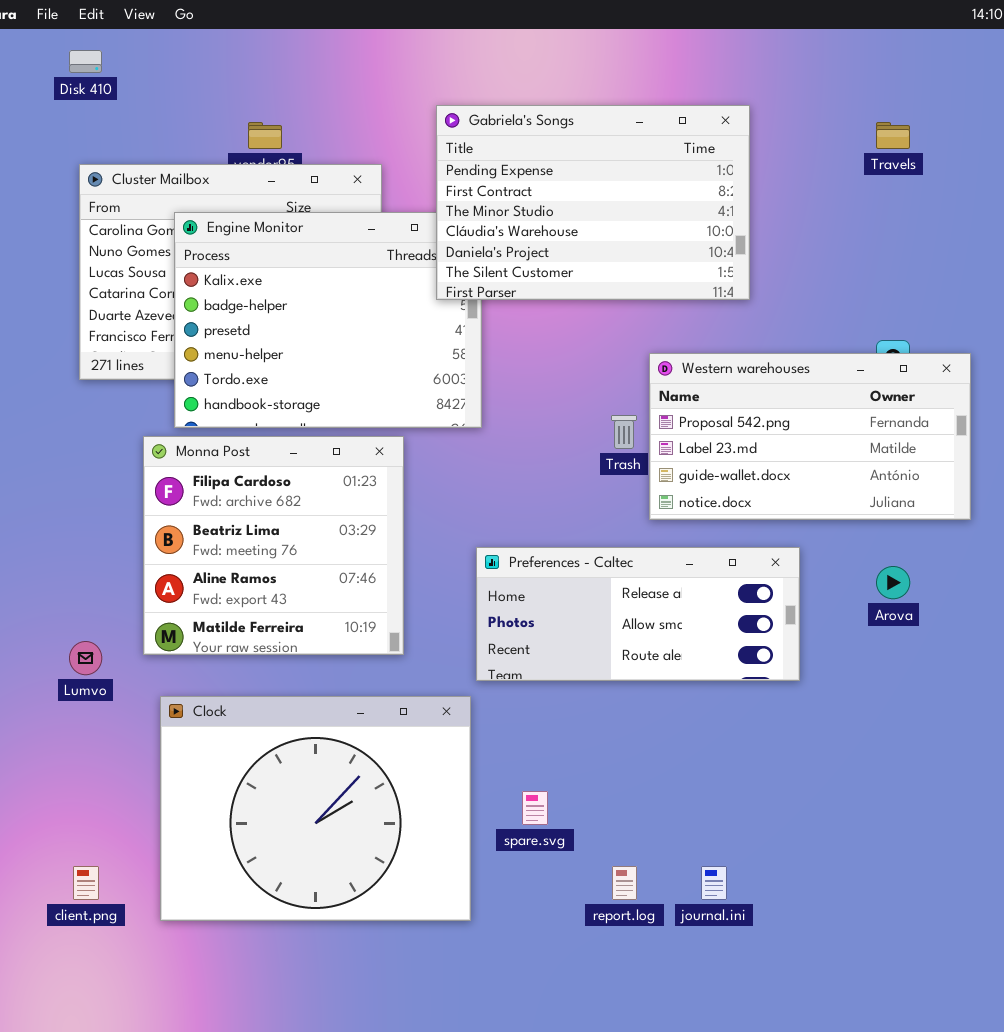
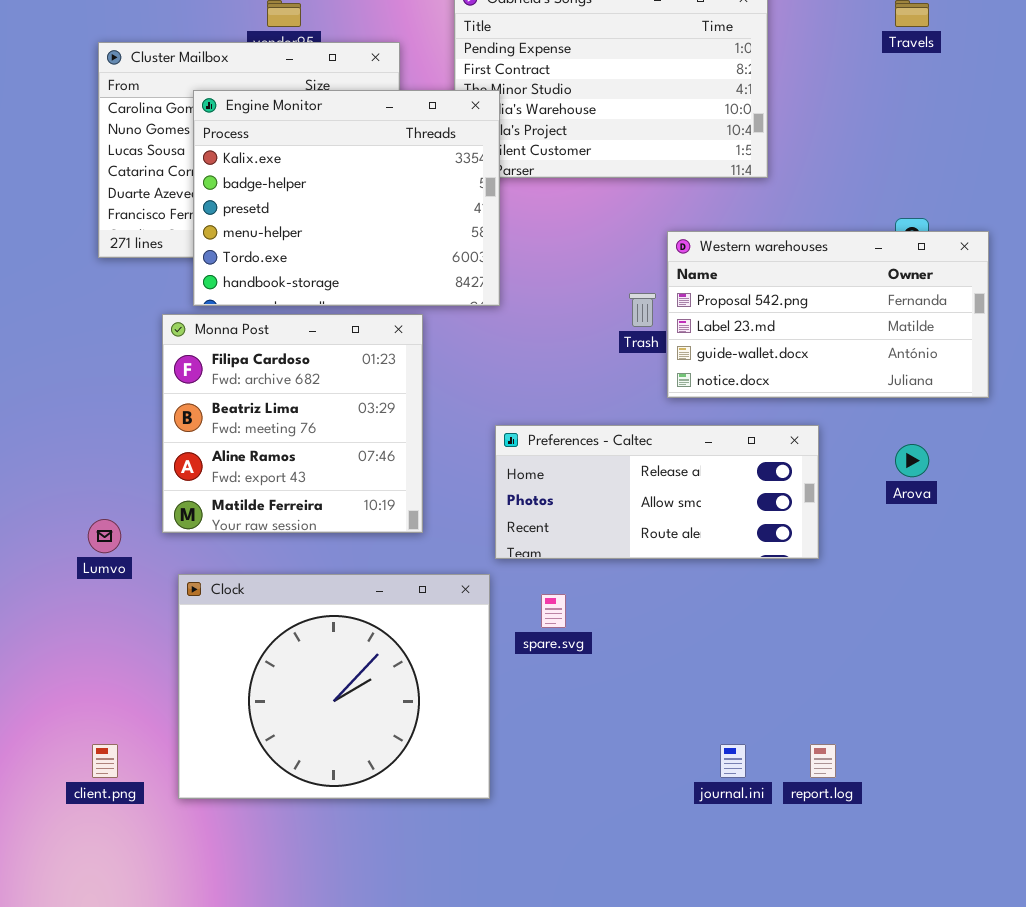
Engine Monitor: [174,212,482,428] -> [193,90,500,306], raised
spare.svg: [522,791,548,825] -> [541,594,566,628], moved
report.log: [612,866,637,900] -> [810,744,836,778], moved

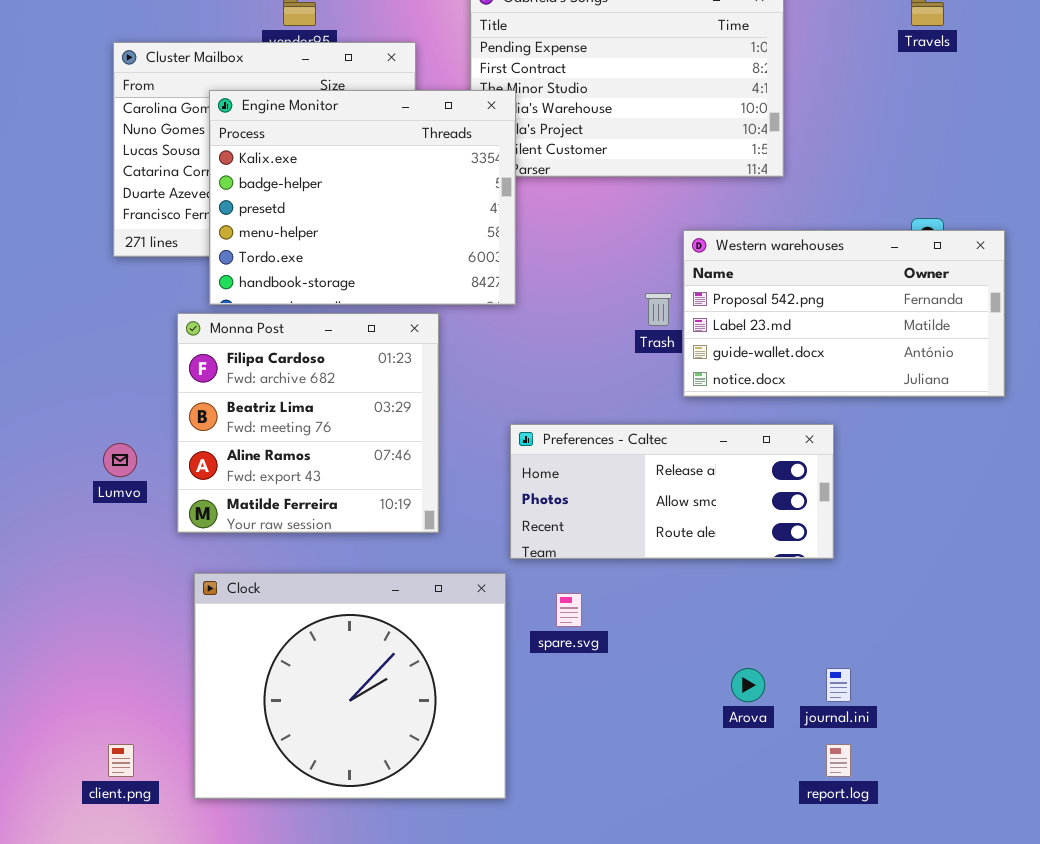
Arova: [895,444,929,477] -> [731,668,765,702], moved
Lumvo: [88,519,121,553] -> [103,443,137,477], moved
journal.ini: [720,744,746,778] -> [826,668,851,702], moved

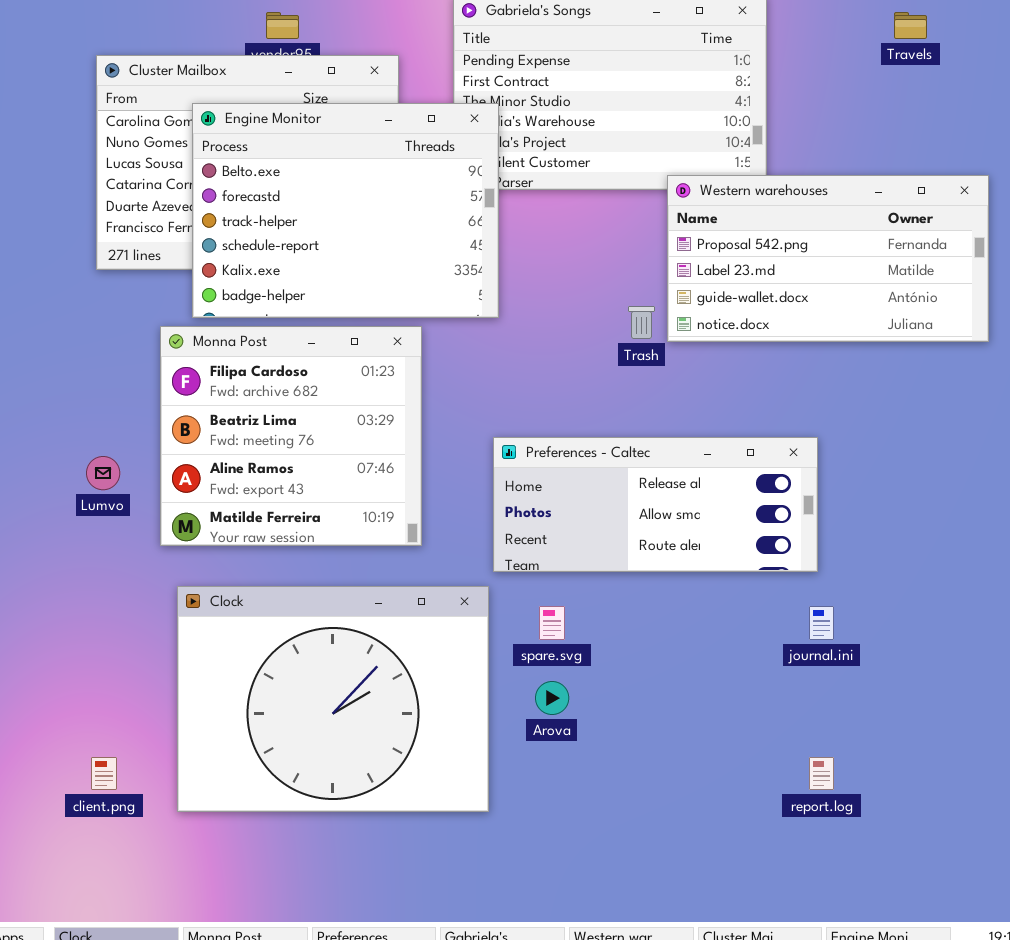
Engine Monitor: [209,90,516,305] -> [192,103,499,318], scrolled up 4 rows
Western warehouses: [683,230,1005,397] -> [667,175,989,342], moved
Arova: [731,668,765,702] -> [535,681,569,715], moved
journal.ini: [826,668,851,702] -> [809,606,834,640], moved

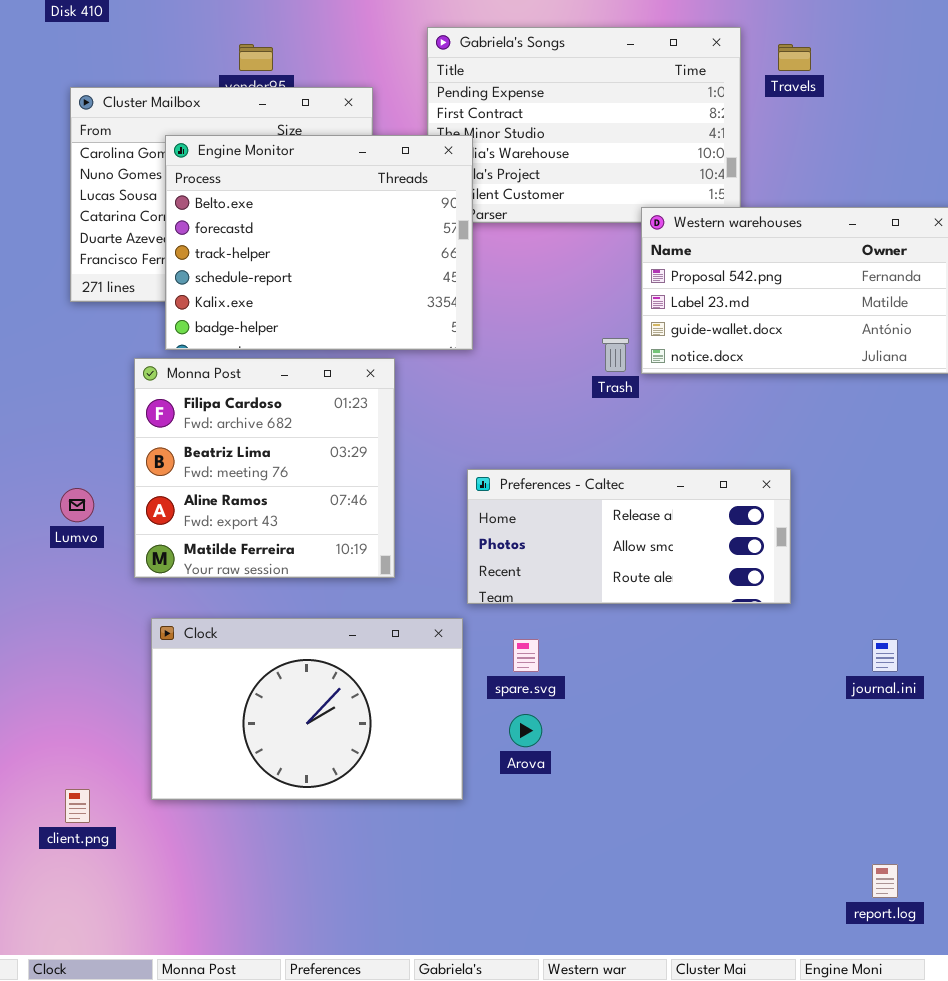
Travels: [894,12,927,39] -> [778,44,811,71], moved
Clock: [177,586,489,812] -> [151,618,463,800], resized
journal.ini: [809,606,834,640] -> [872,639,898,672], moved
report.log: [809,757,834,790] -> [872,864,898,898], moved

